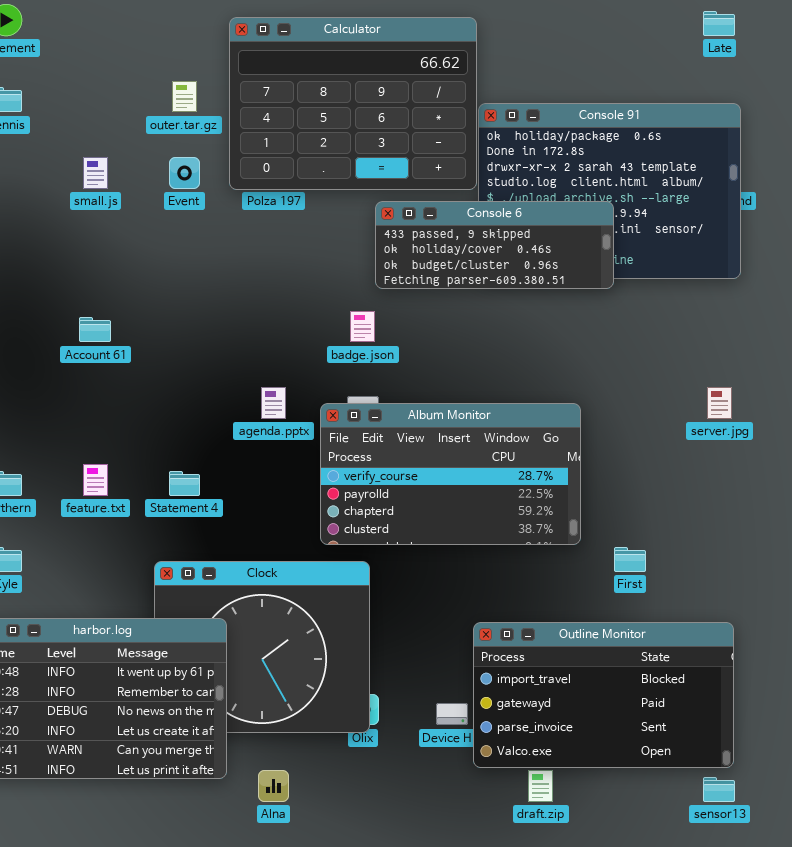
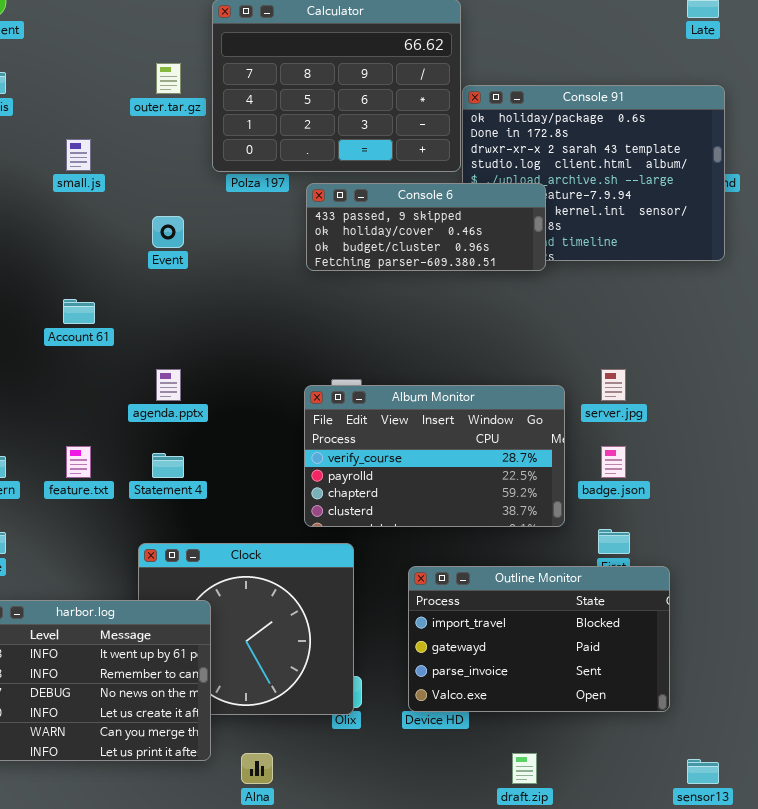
Event: [169,157,200,189] -> [152,216,184,248], moved
Console 6: [375,201,614,289] -> [306,183,546,271], moved
badge.json: [350,311,375,342] -> [601,446,626,478], moved
agenda.pptx: [261,387,286,419] -> [156,369,181,401], moved
server.jpg: [707,387,732,419] -> [601,369,626,401], moved
Outline Monitor: [473,622,734,768] -> [408,566,670,712], moved

